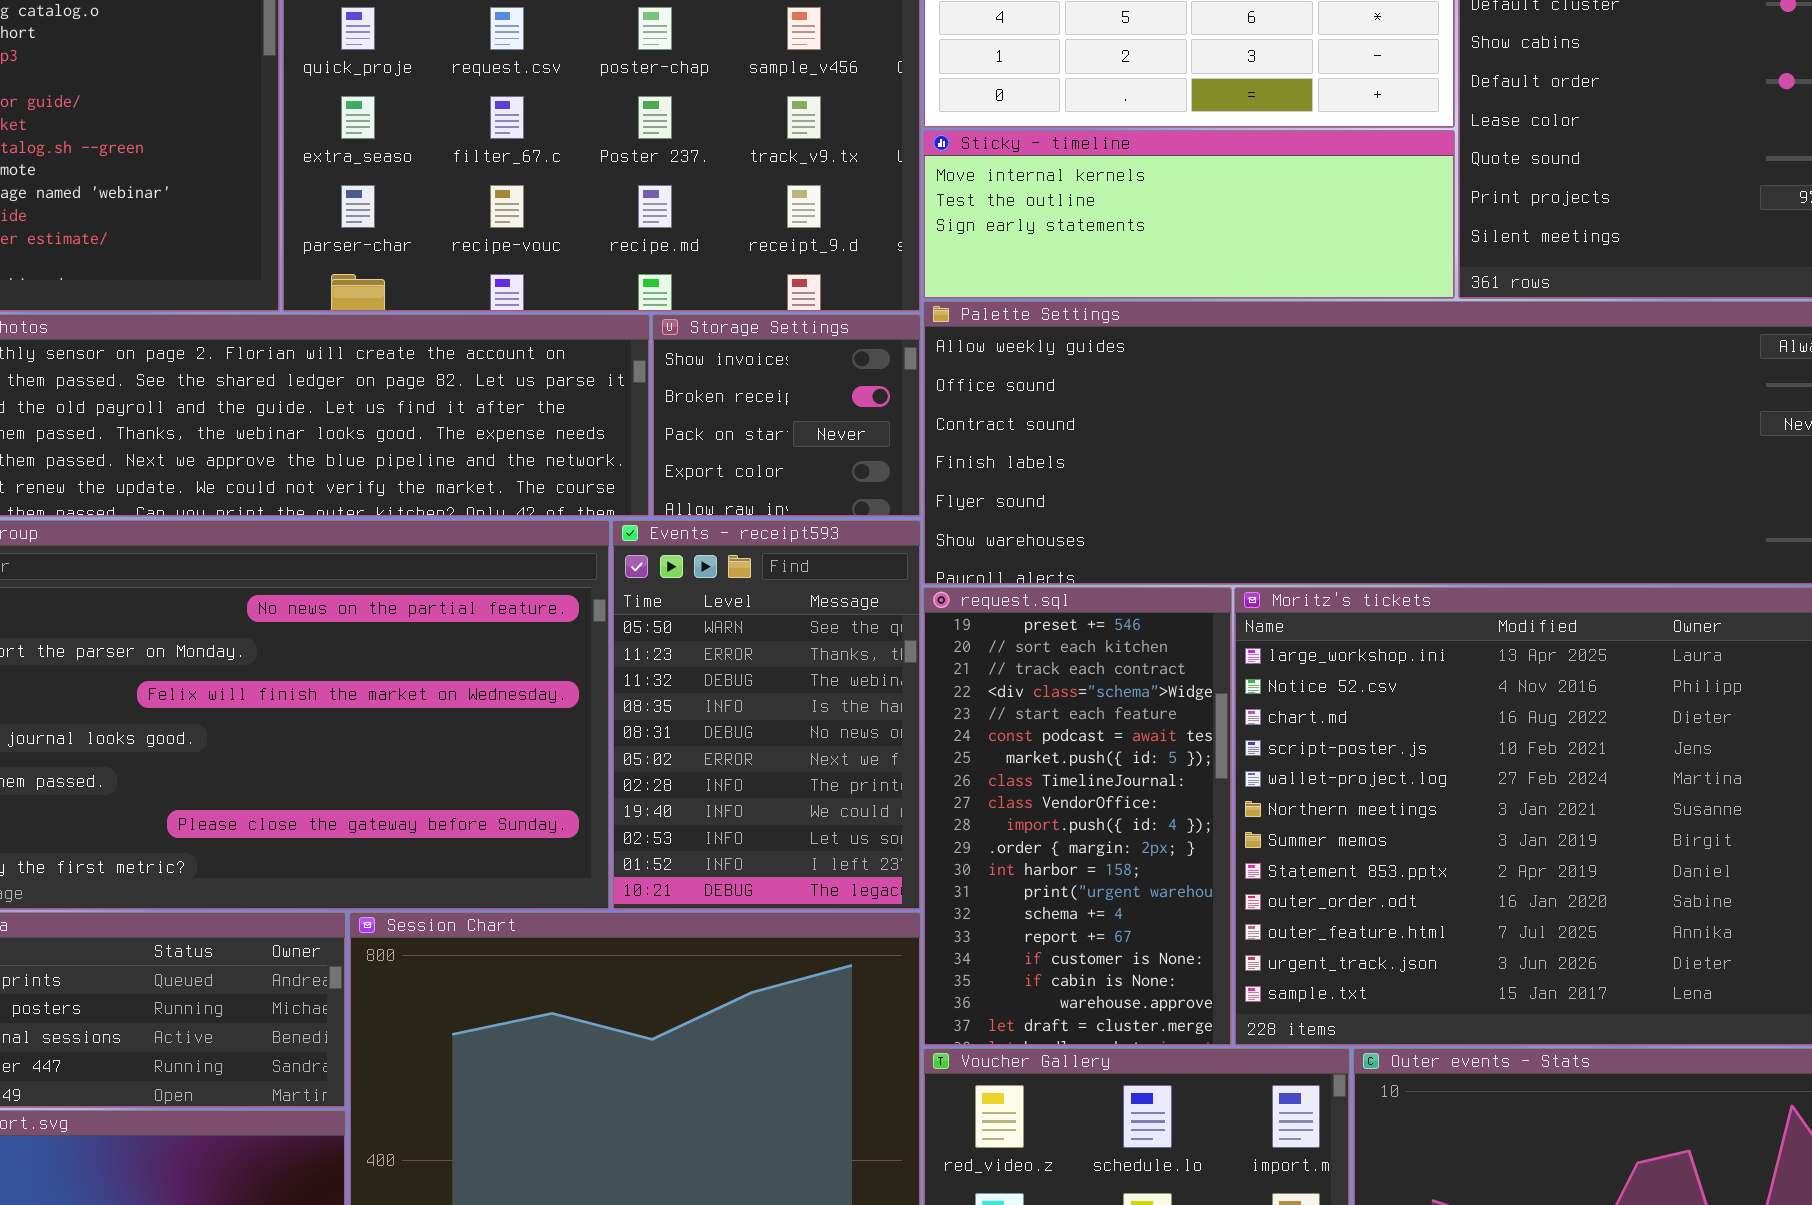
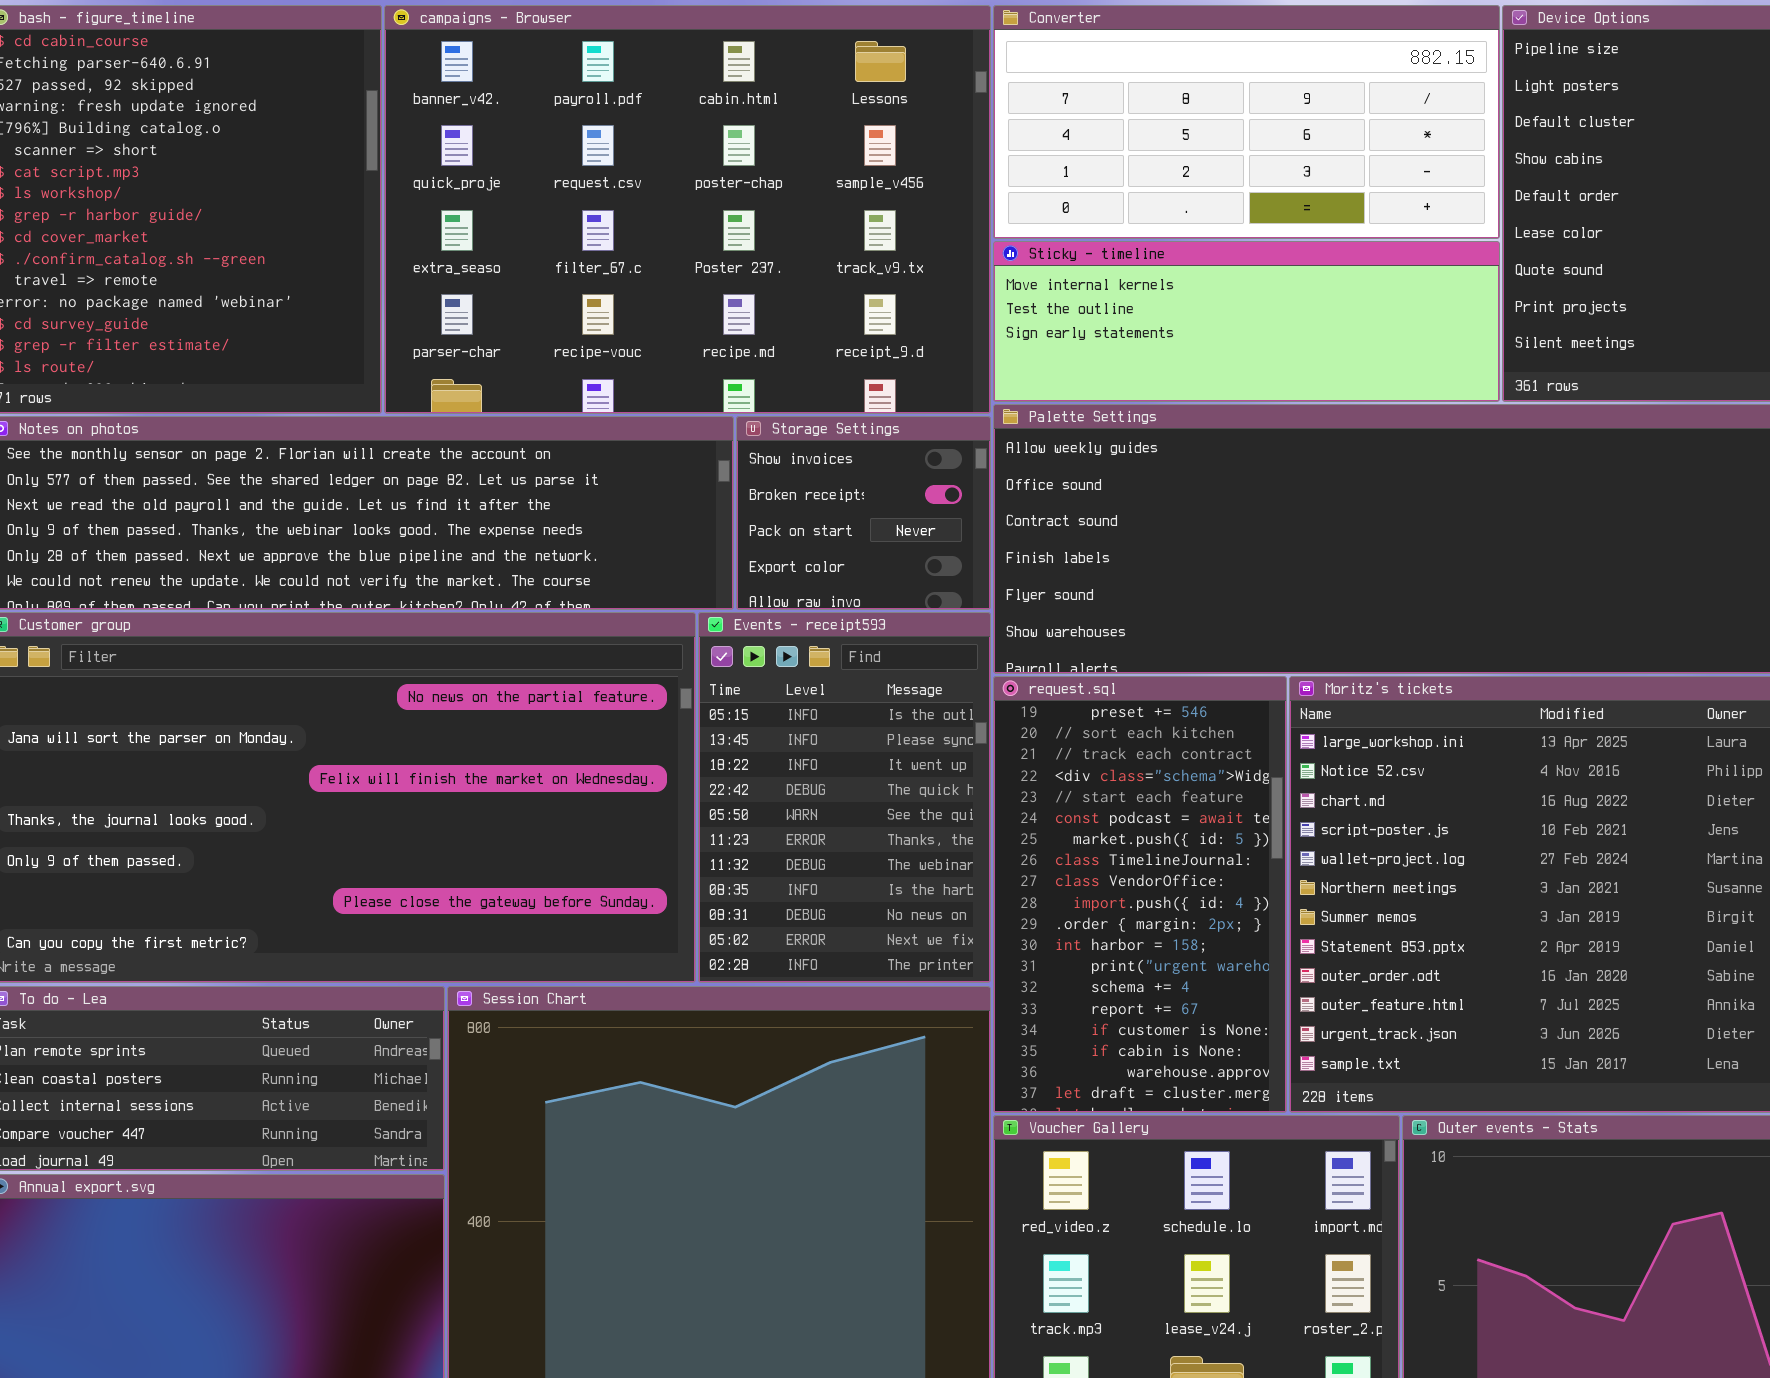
Events - receipt593: [612,520,921,910] -> [698,612,991,983], scrolled up 4 rows

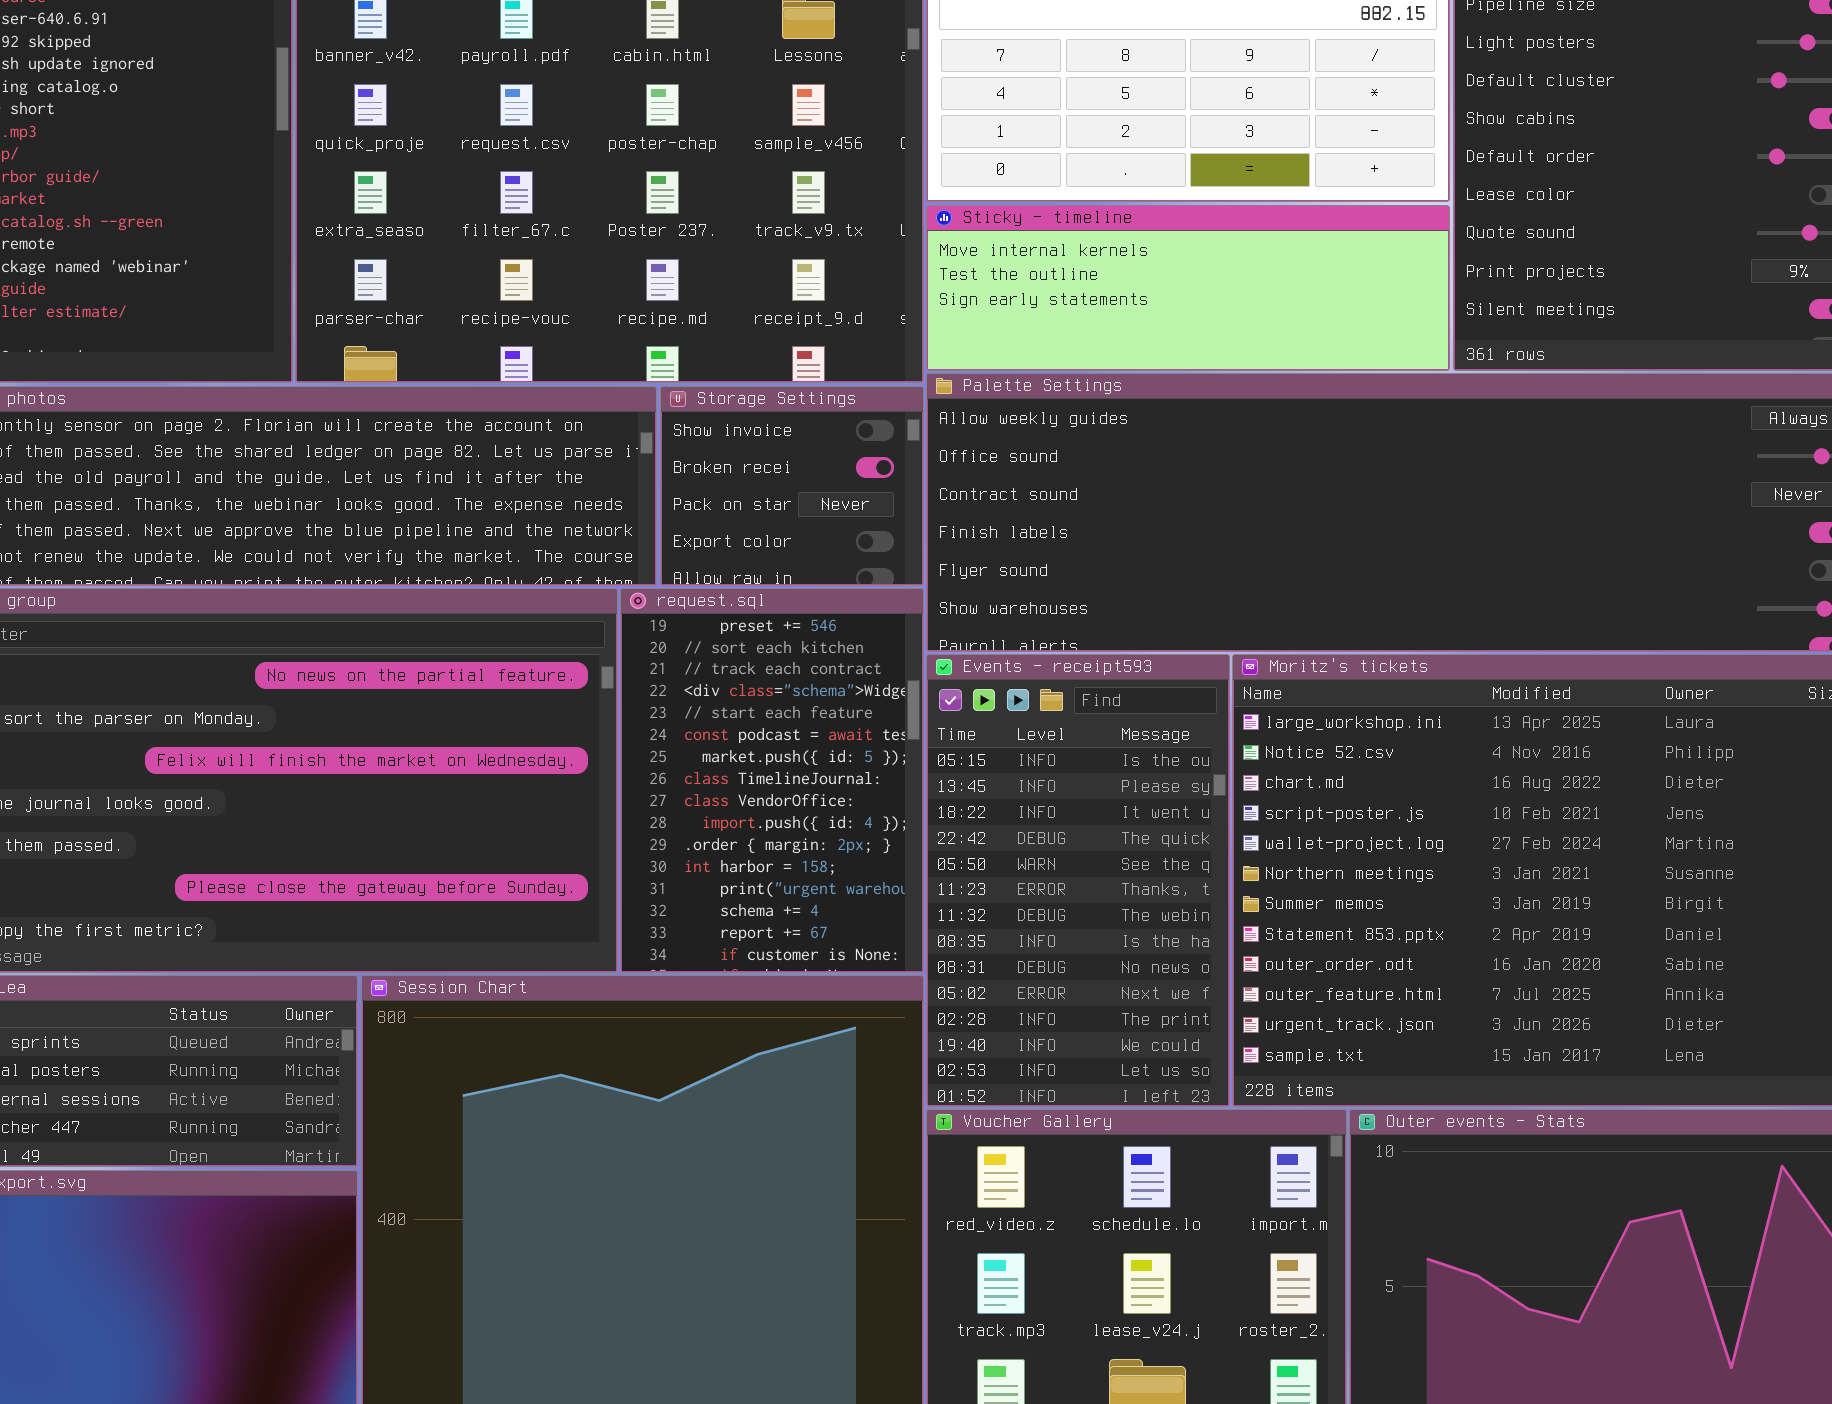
Events - receipt593: [698,612,991,983] -> [926,654,1230,1107], moved, resized
request.sql: [993,676,1287,1113] -> [620,588,924,973], moved, resized

